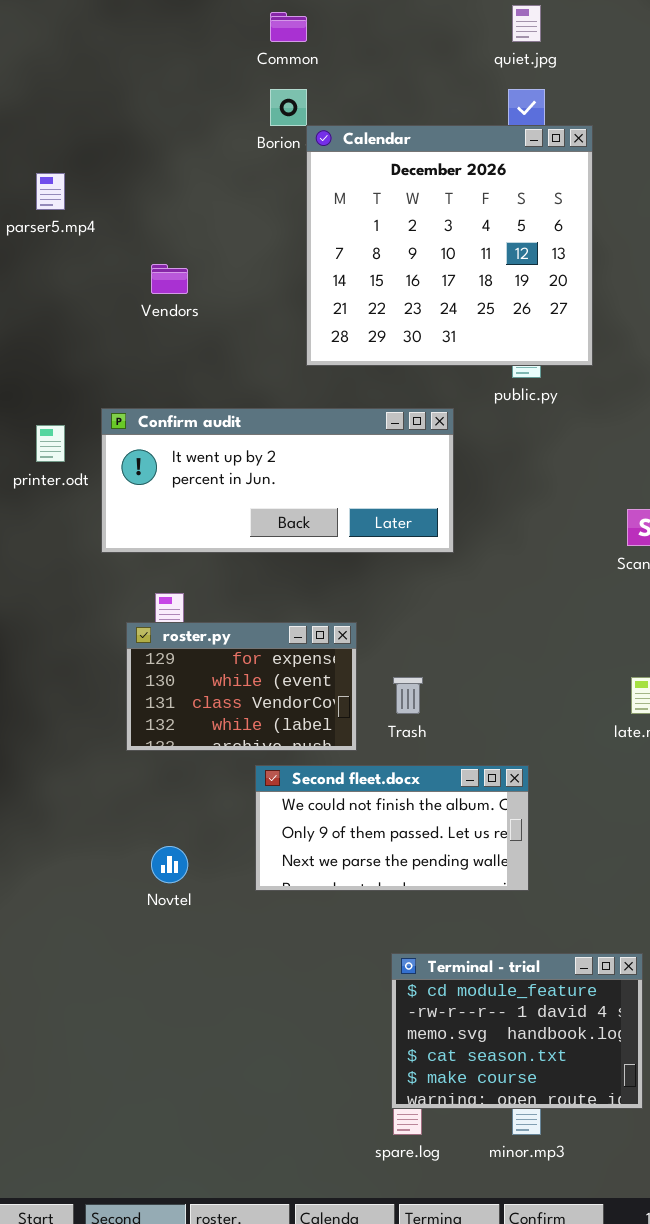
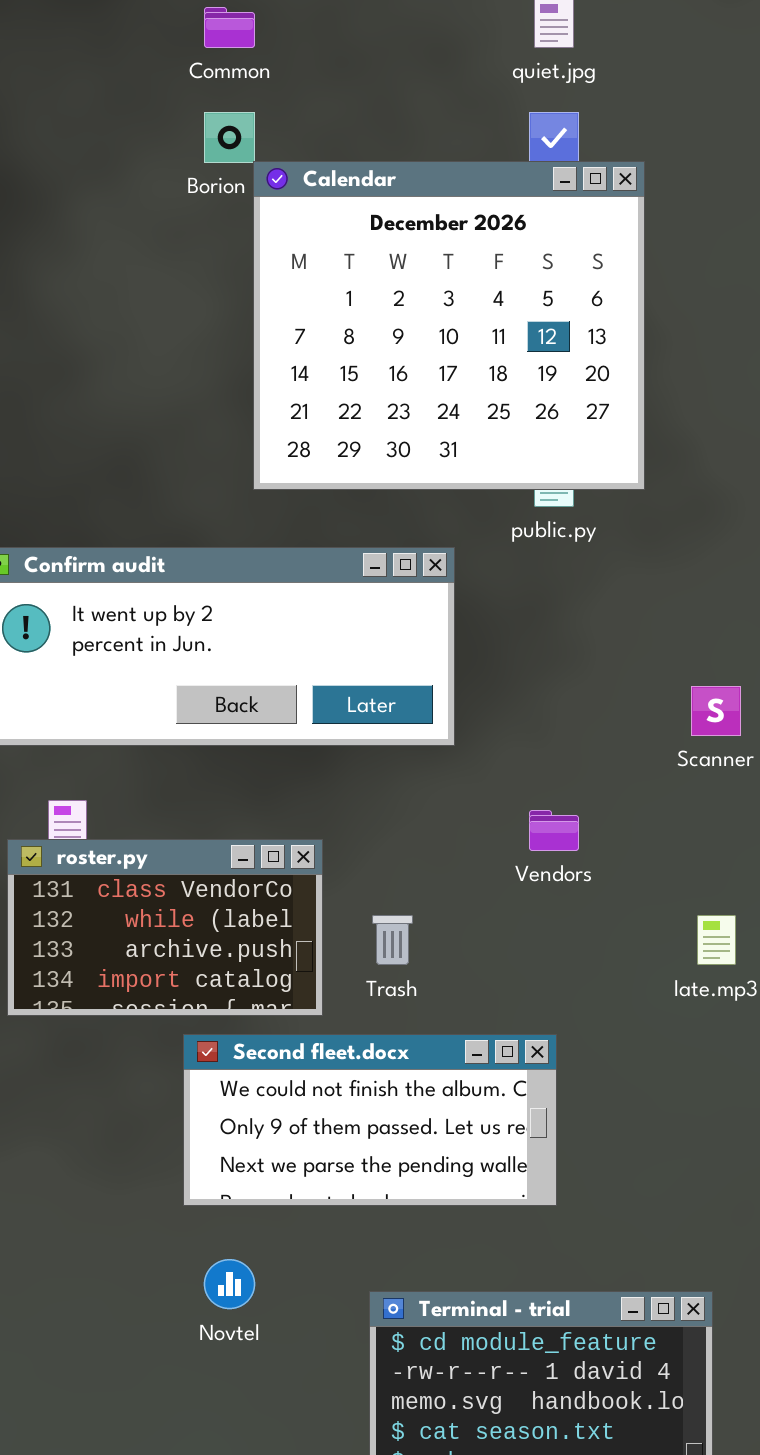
Vendors: [151,264,188,294] -> [529,810,579,851], moved
roster.py: [126,622,357,751] -> [7,839,323,1016], scrolled down 2 rows
Novtel: [151,846,188,883] -> [204,1259,255,1309], moved

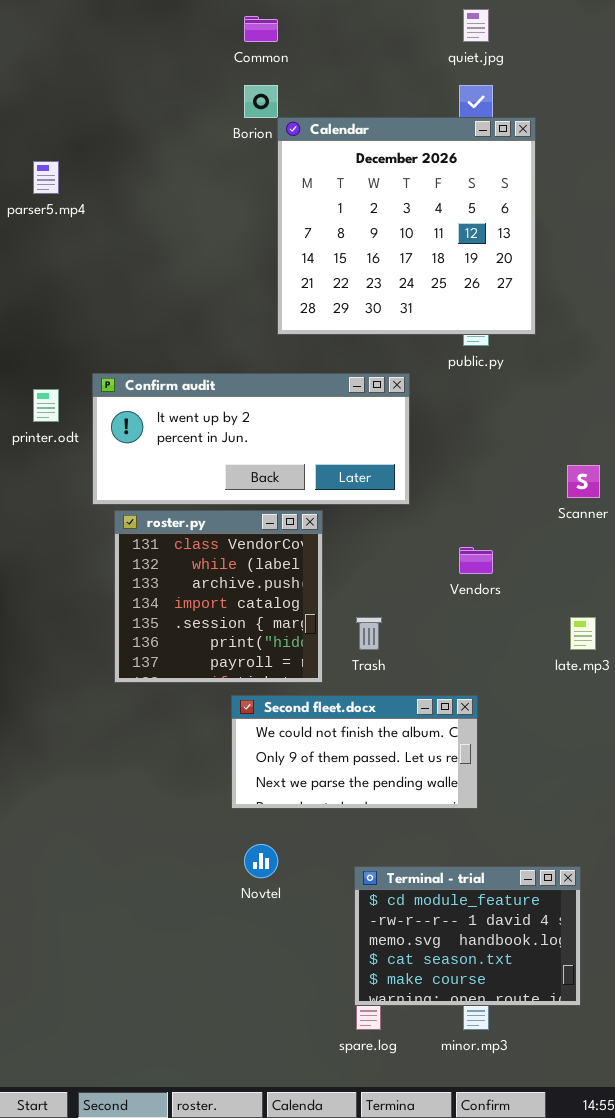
roster.py: [7,839,323,1016] -> [114,510,323,683], resized

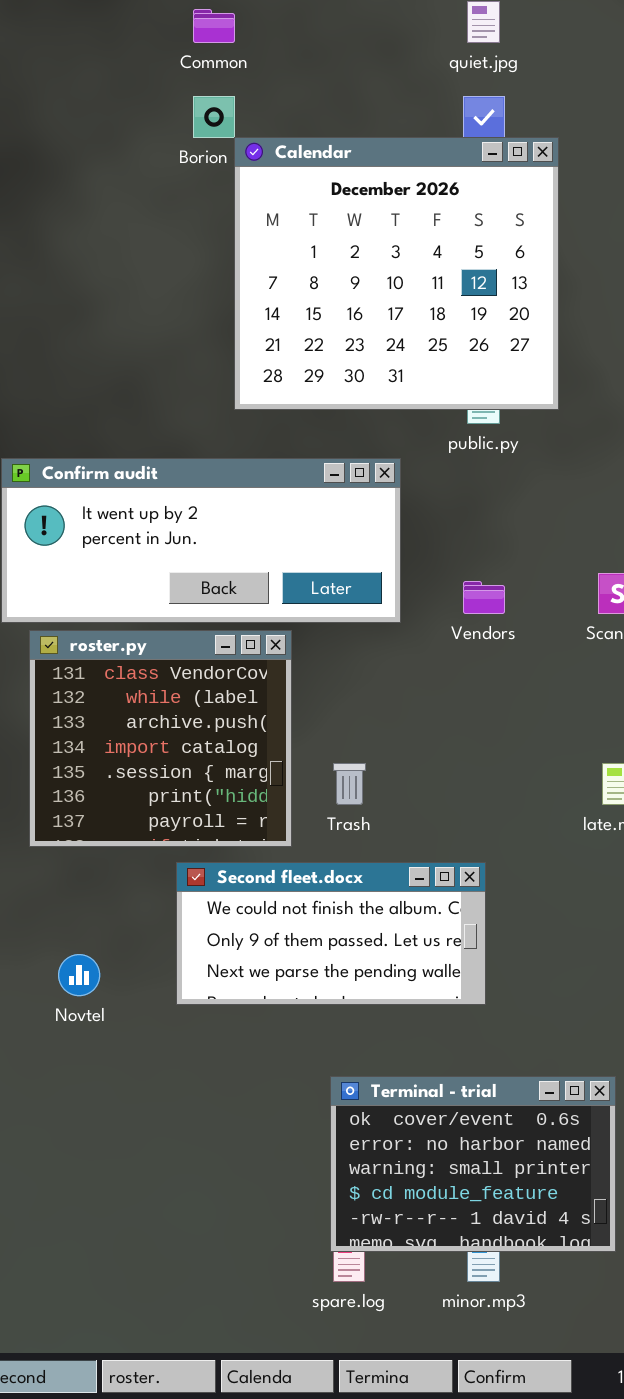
Vendors: [459,547,493,574] -> [463,581,505,614], moved
Novtel: [244,844,278,878] -> [58,954,100,996], moved
Terminal - trial: [354,866,581,1006] -> [330,1076,616,1252], scrolled up 3 rows

